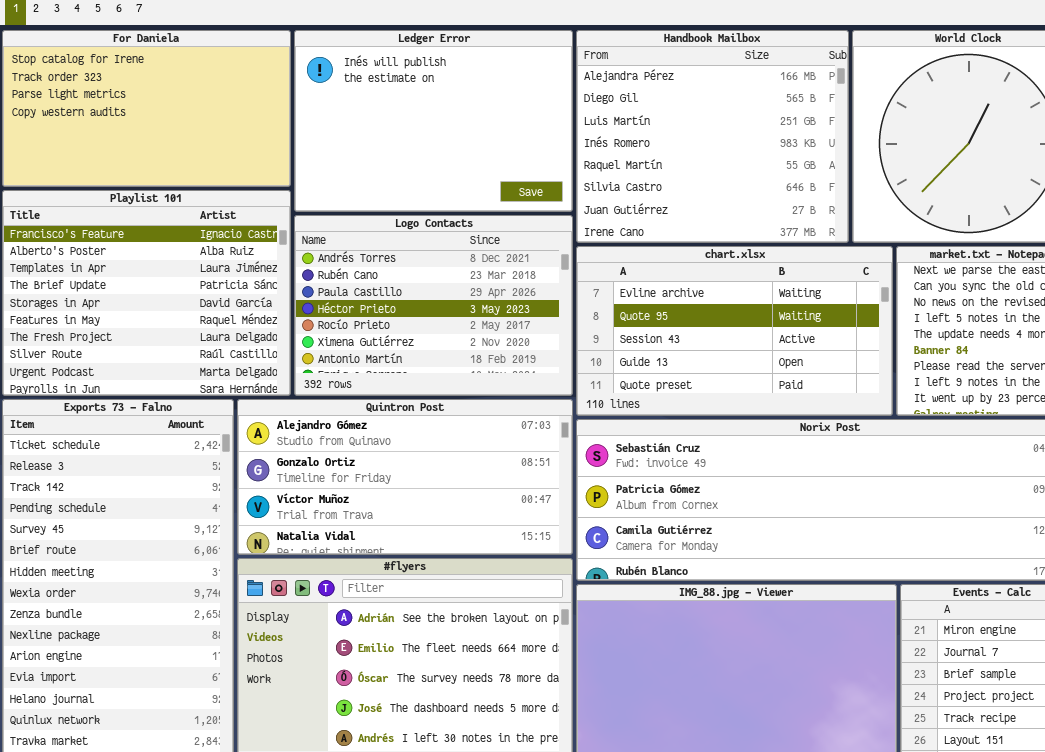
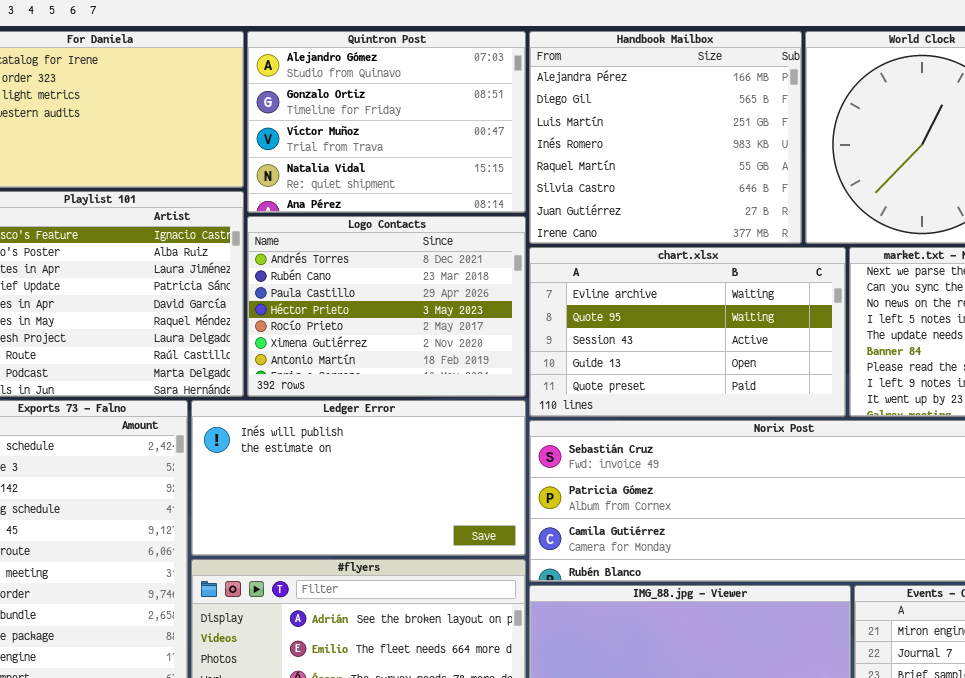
Ledger Error: [294,30,573,212] -> [191,400,526,556], moved, resized
Quintron Post: [237,399,573,555] -> [247,31,526,213], moved, resized

